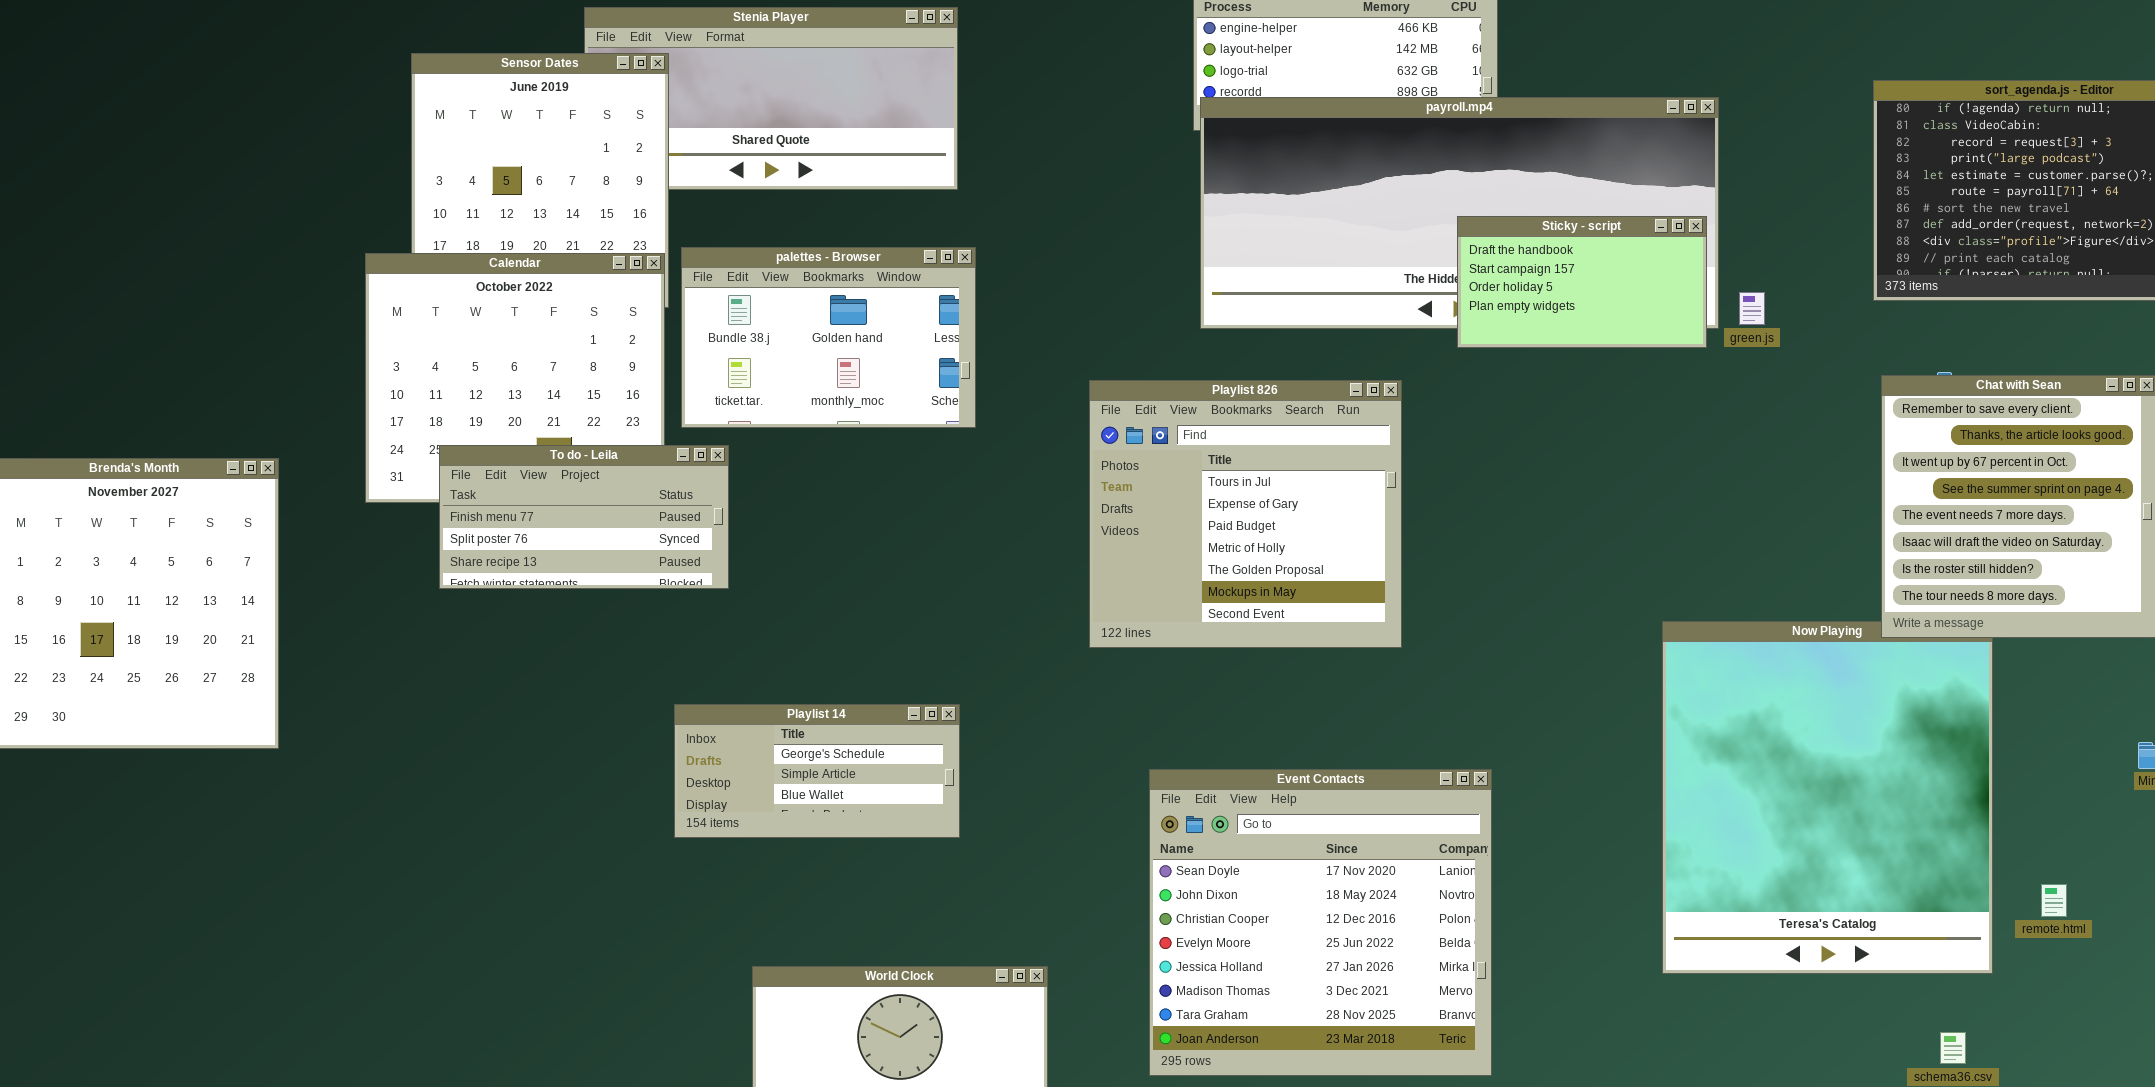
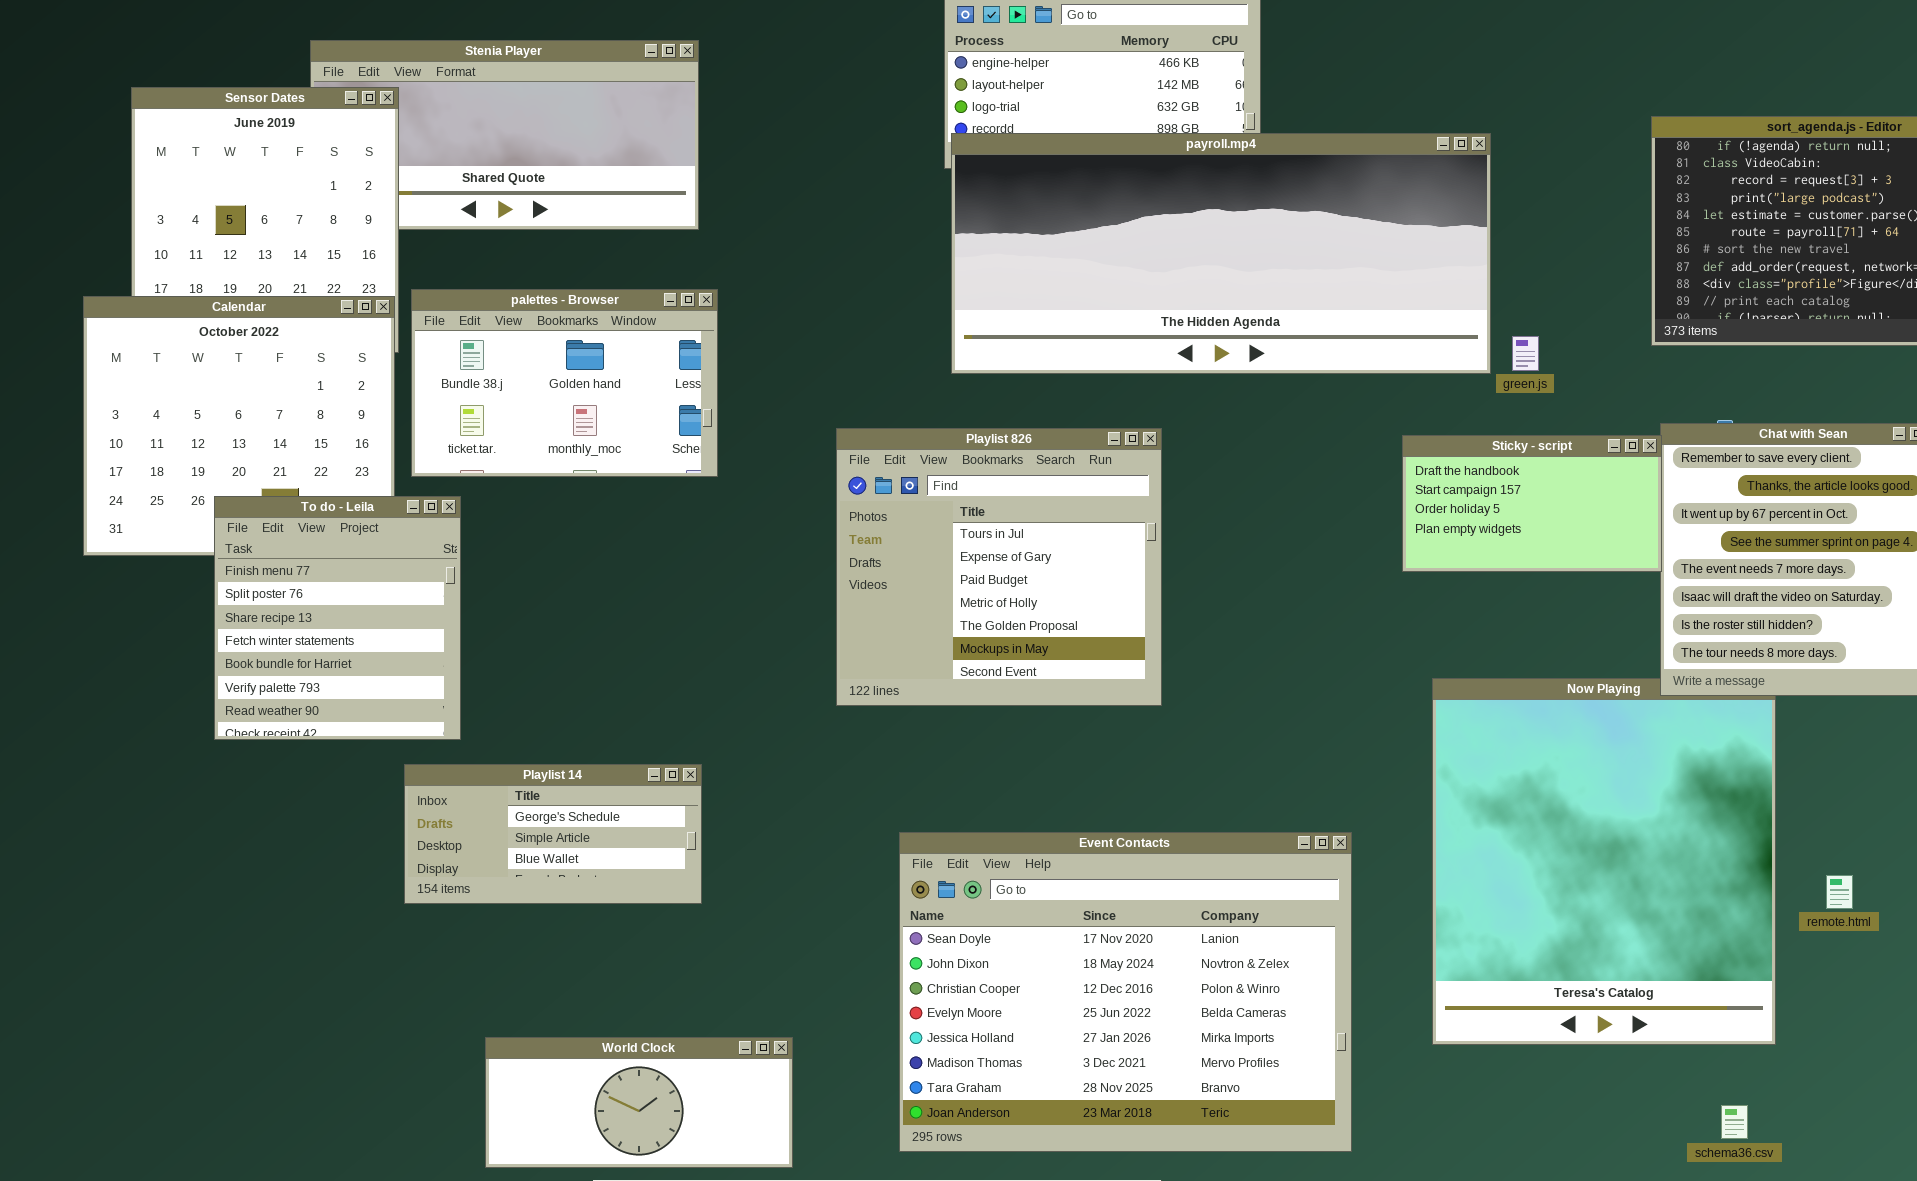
Sticky - script: [1457,216,1707,348] -> [1402,435,1662,572], moved
To do - Leila: [439,445,729,589] -> [214,496,461,740], resized
Event Contacts: [1149,769,1492,1076] -> [899,832,1352,1152], resized
remote.html: [2041,884,2067,917] -> [1826,875,1853,909], moved

